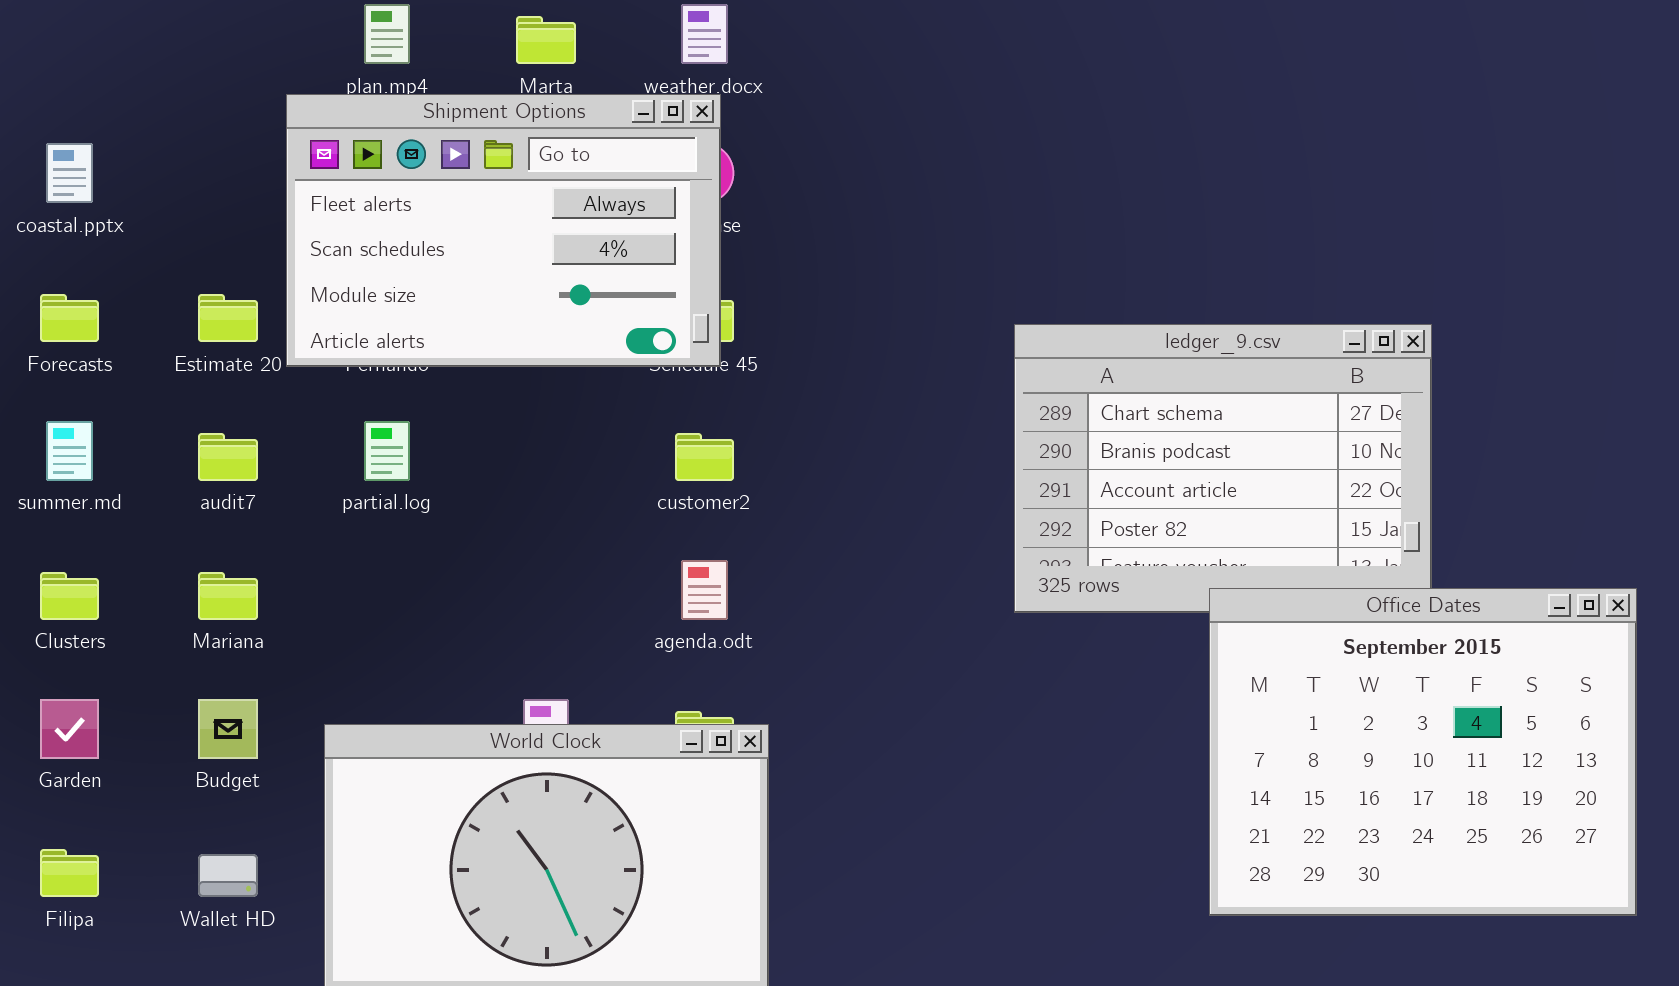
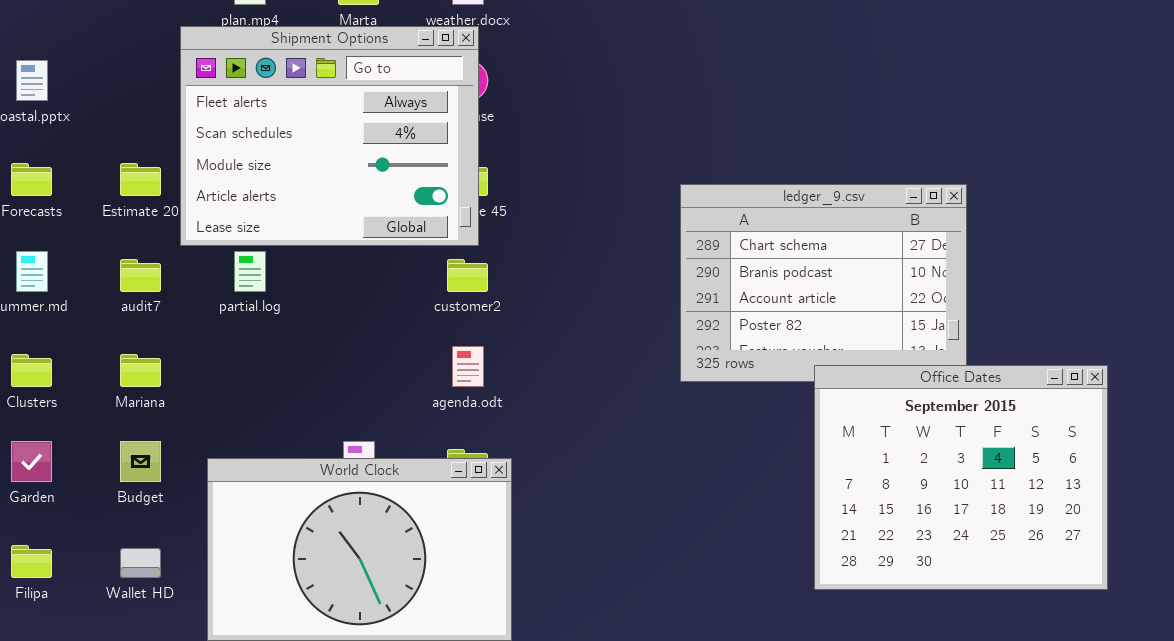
Shipment Options: [286,94,721,367] -> [180,26,479,246], resized

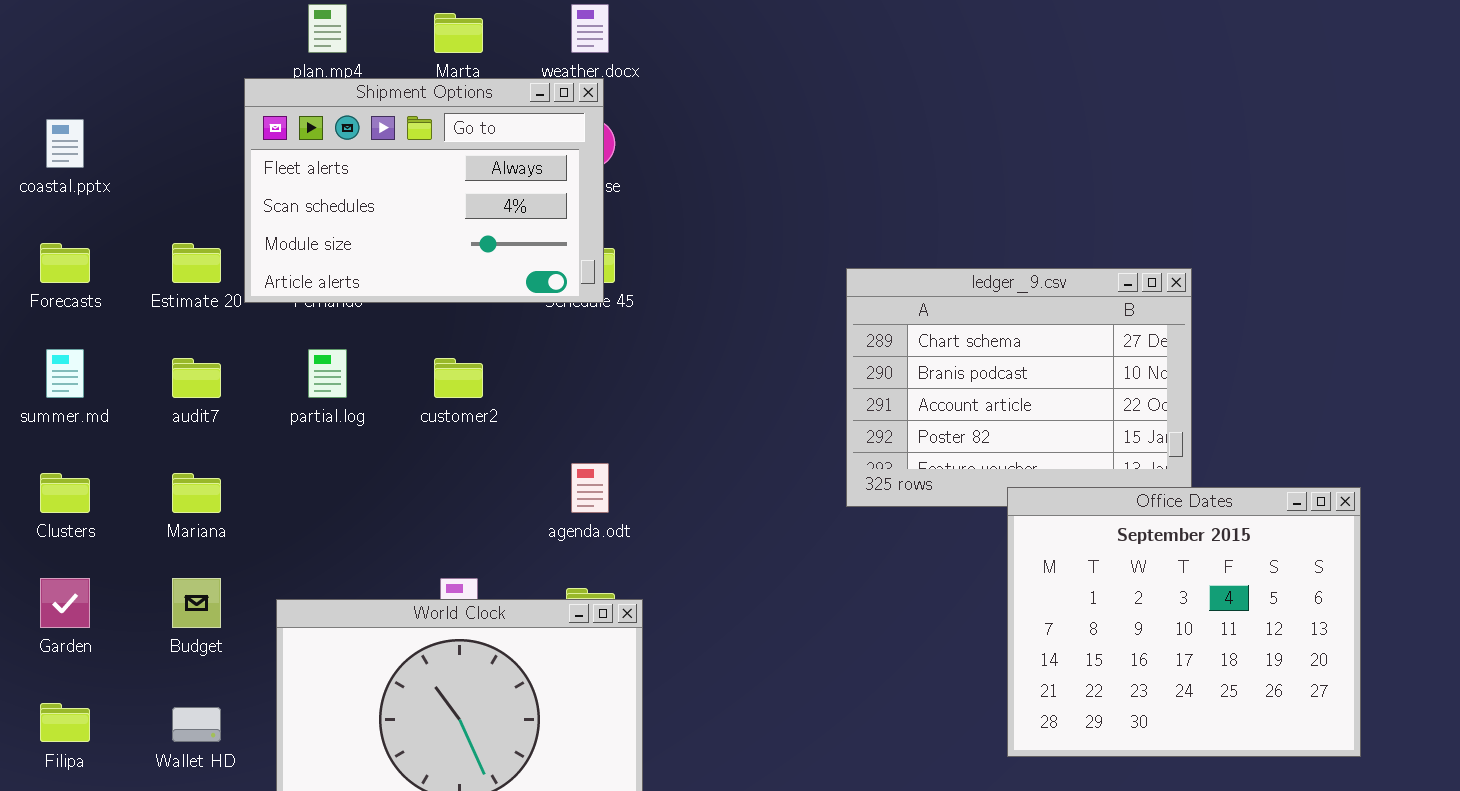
Shipment Options: [180,26,479,246] -> [244,78,604,303], resized
customer2: [447,259,488,292] -> [434,358,483,398], moved

